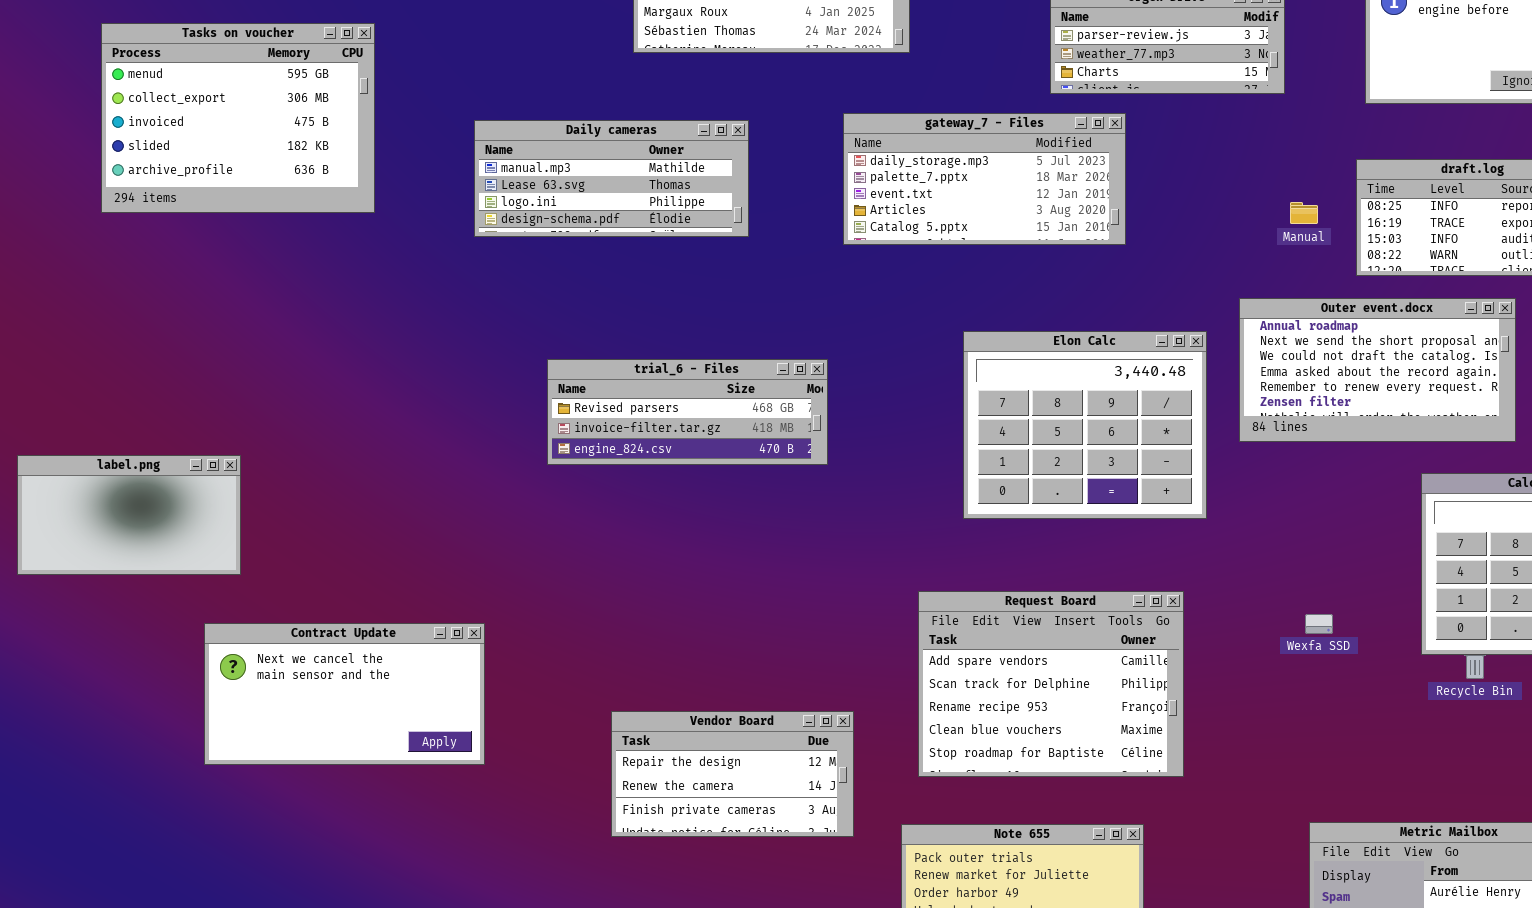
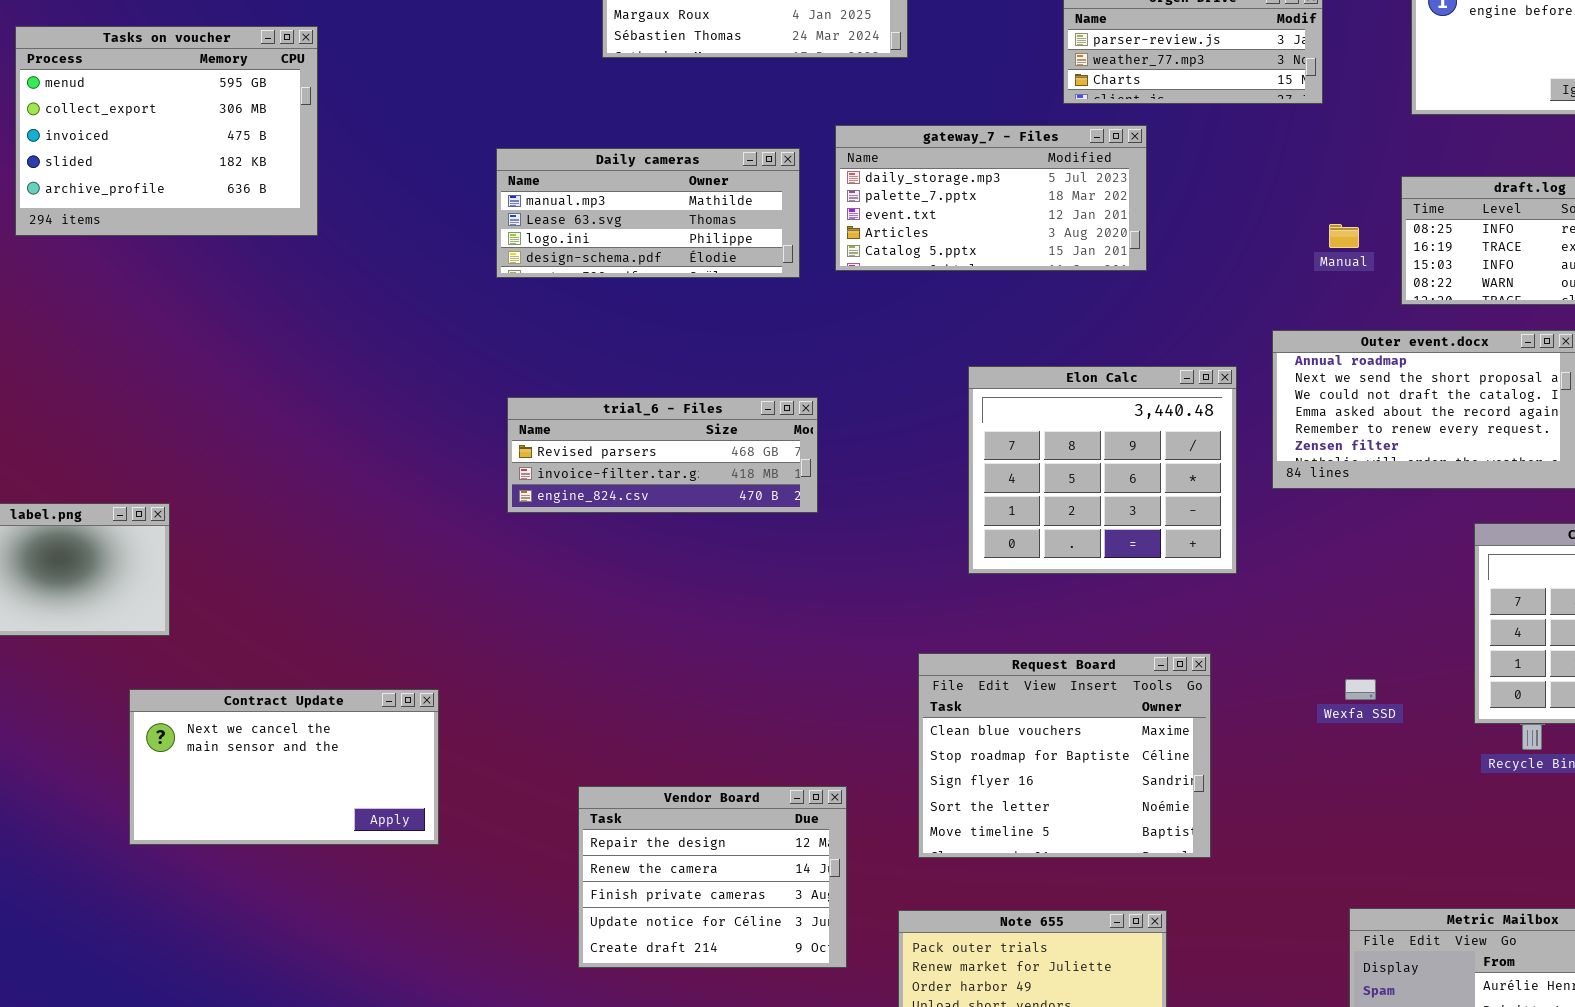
Daily cameras: [474,120,749,237] -> [496,148,800,278], moved
Request Board: [918,591,1184,777] -> [918,653,1211,858], scrolled down 3 rows
Vendor Board: [611,711,854,837] -> [578,786,847,968], resized

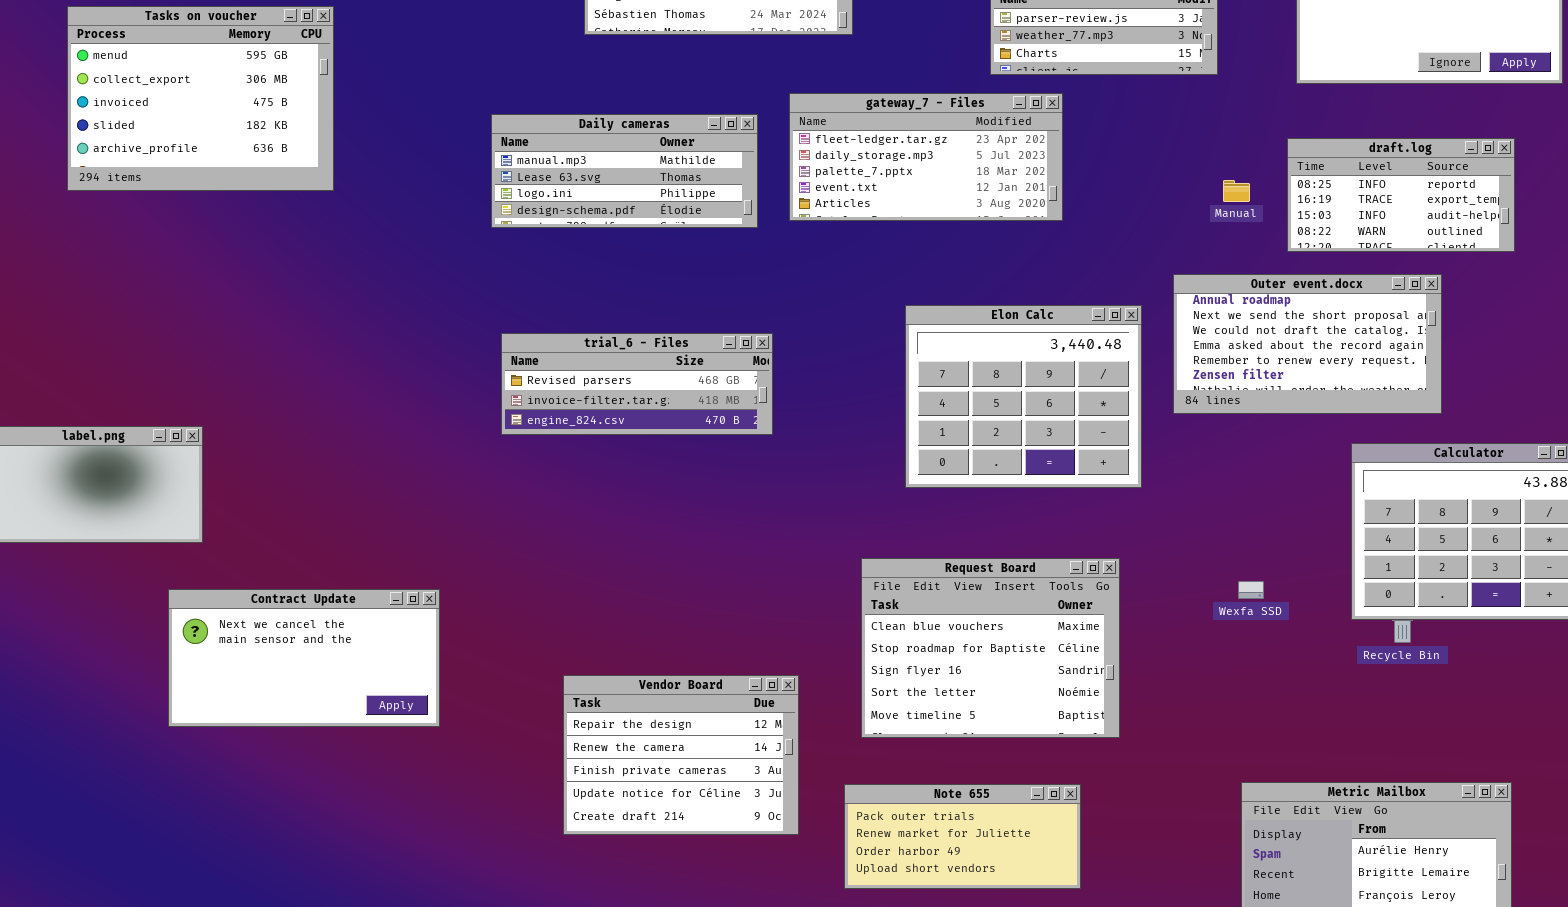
gateway_7 - Files: [835,125,1147,271] -> [789,93,1063,221], scrolled up 1 row

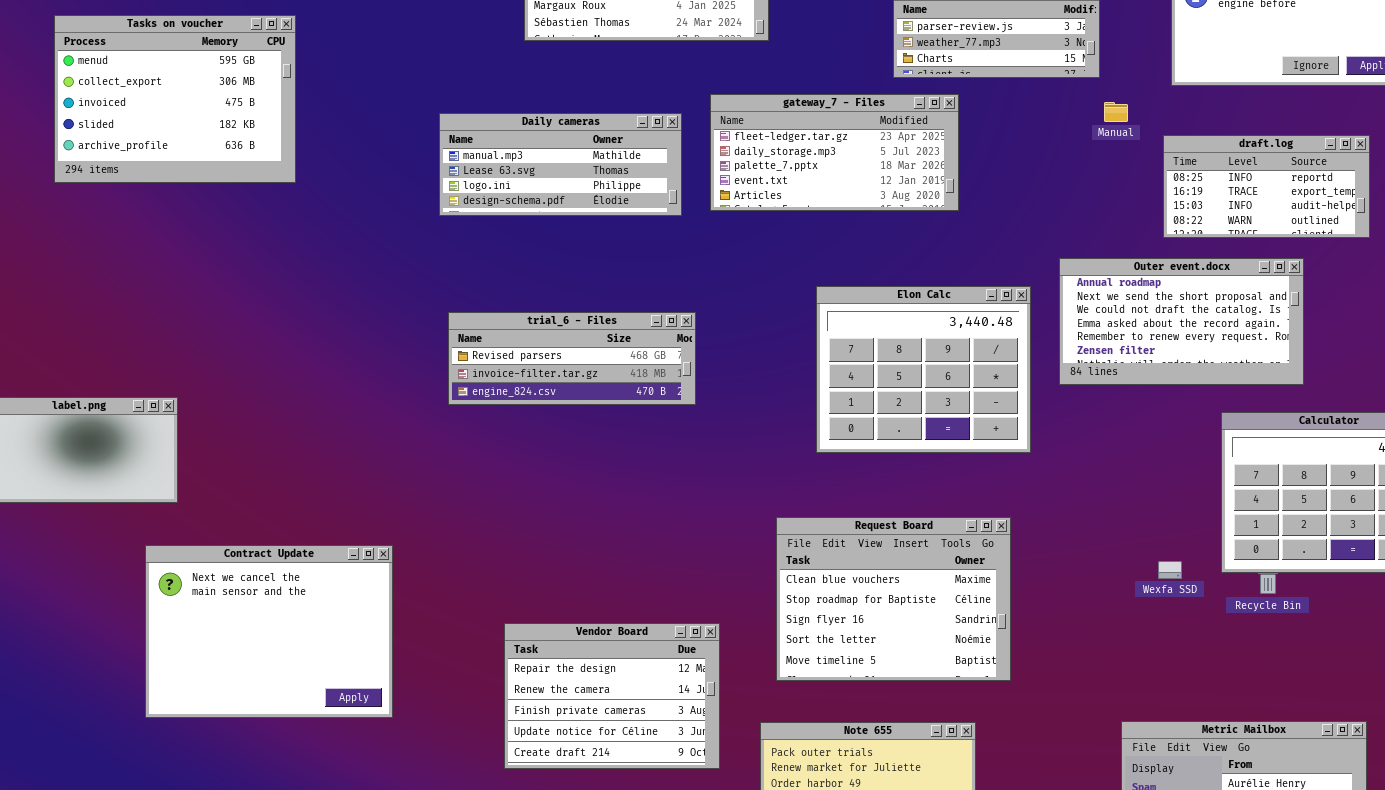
Manual: [1223,180,1250,202] -> [1104,102,1128,122], moved
Wexfa SSD: [1238,581,1264,599] -> [1158,561,1182,579], moved
Contract Update: [168,589,440,727] -> [145,545,393,718], resized

